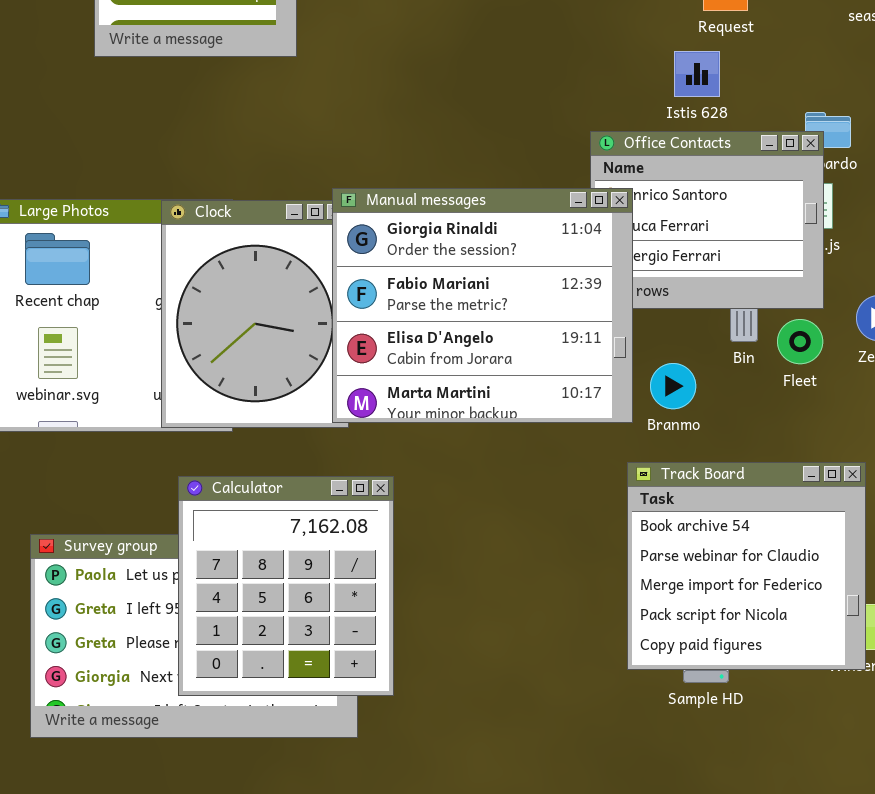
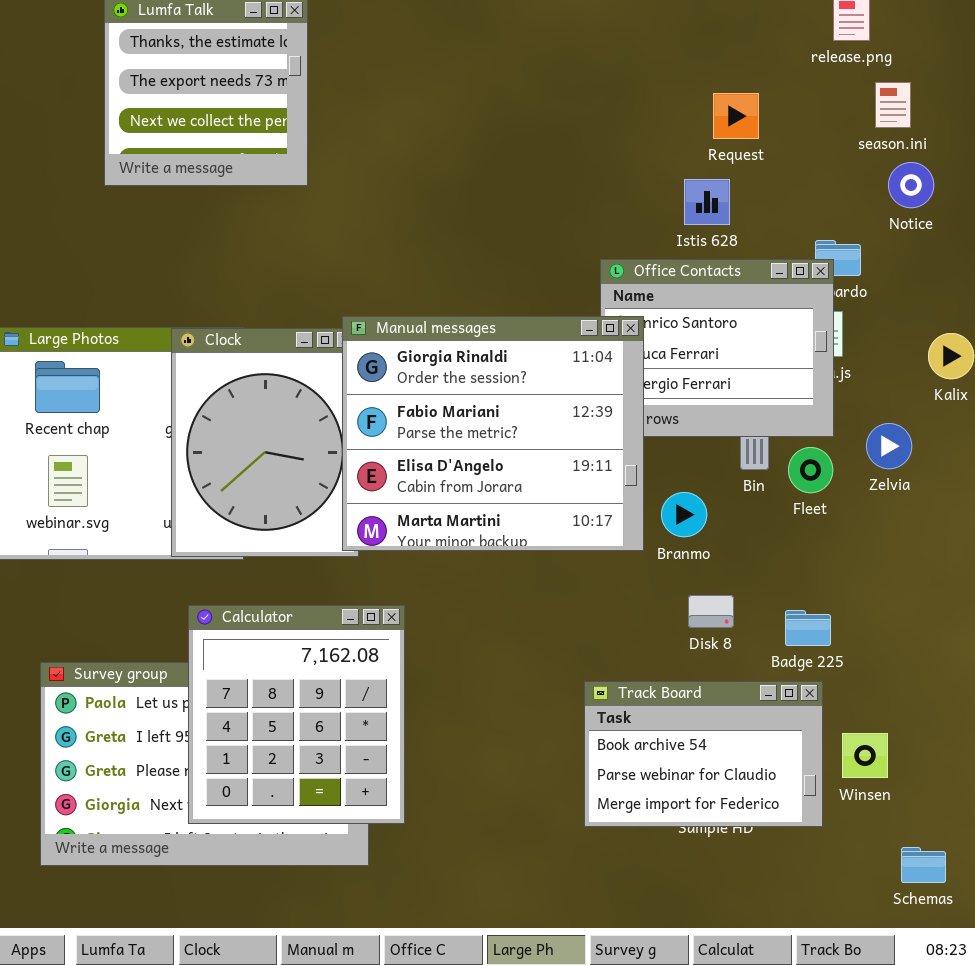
Track Board: [627,462,866,670] -> [584,681,823,827], moved, resized

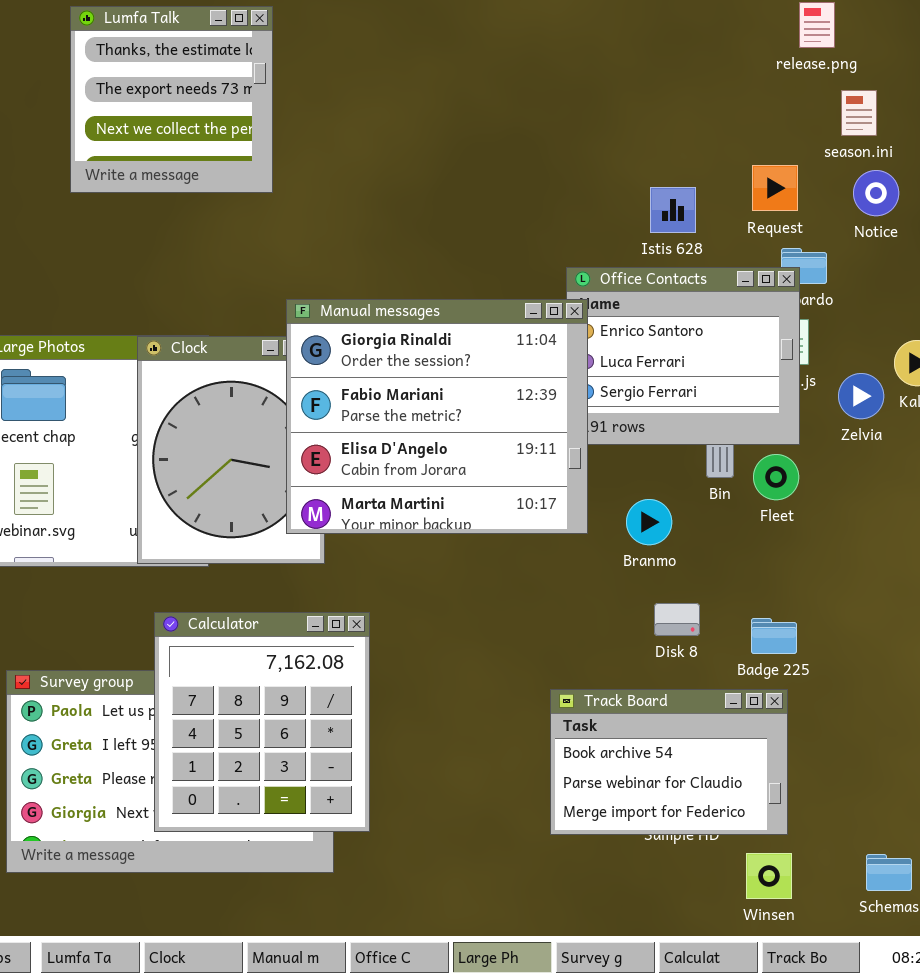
Request: [713,93,759,139] -> [752,165,798,211], moved
Manual messages: [342,316,644,551] -> [286,299,588,534], moved
Zelvia: [866,423,912,469] -> [838,373,884,419], moved
Winsen: [842,733,888,778] -> [746,853,792,899], moved

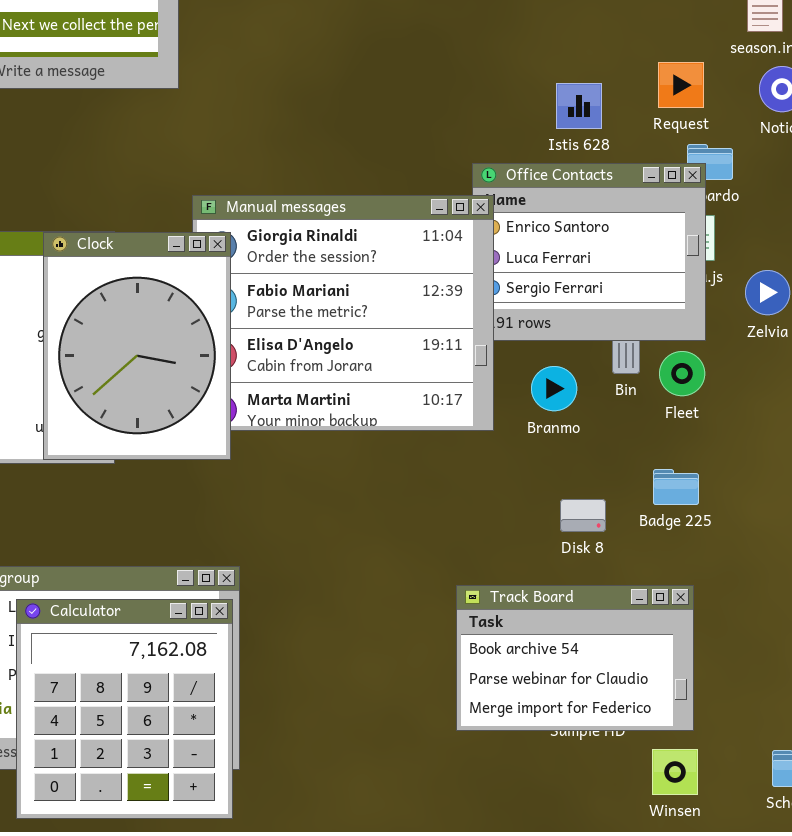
Clock: [137,336,325,564] -> [43,232,231,460], raised
Branmo: [626,499,672,545] -> [531,366,577,411], moved
Calculator: [154,612,370,832] -> [16,599,233,819], moved
Badge 225: [751,618,797,654] -> [653,469,699,505], moved

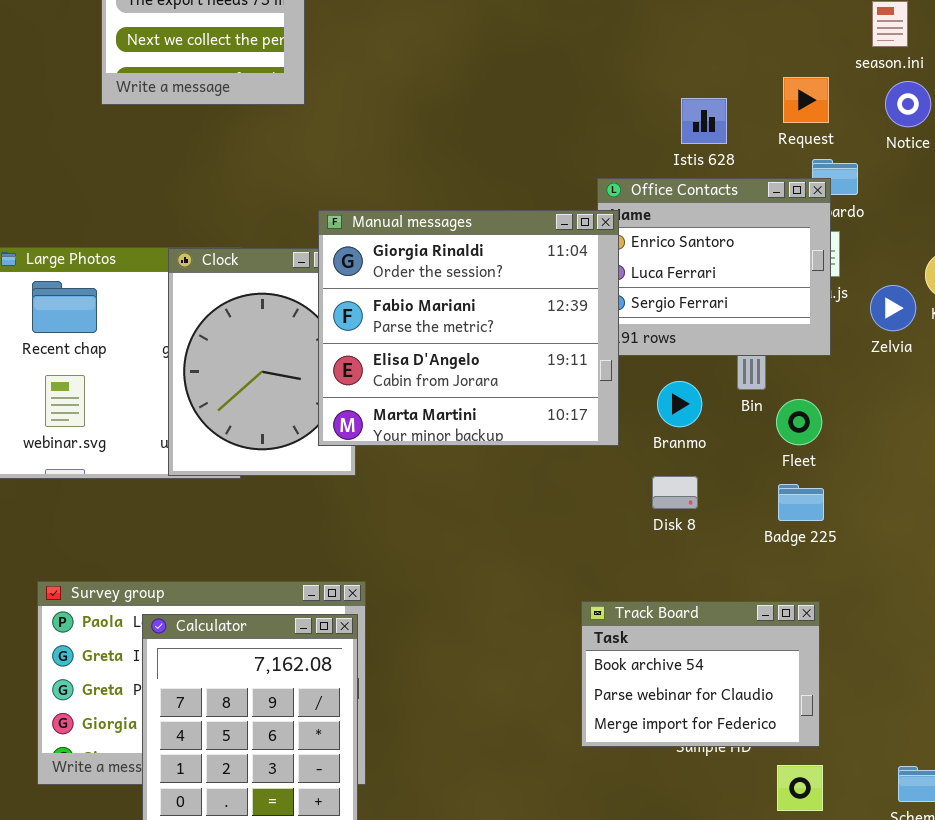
Manual messages: [192,195,494,431] -> [318,210,619,446], raised
Fleet: [659,351,705,396] -> [776,399,822,445], moved
Disk 8: [560,499,606,532] -> [652,476,698,509], moved

